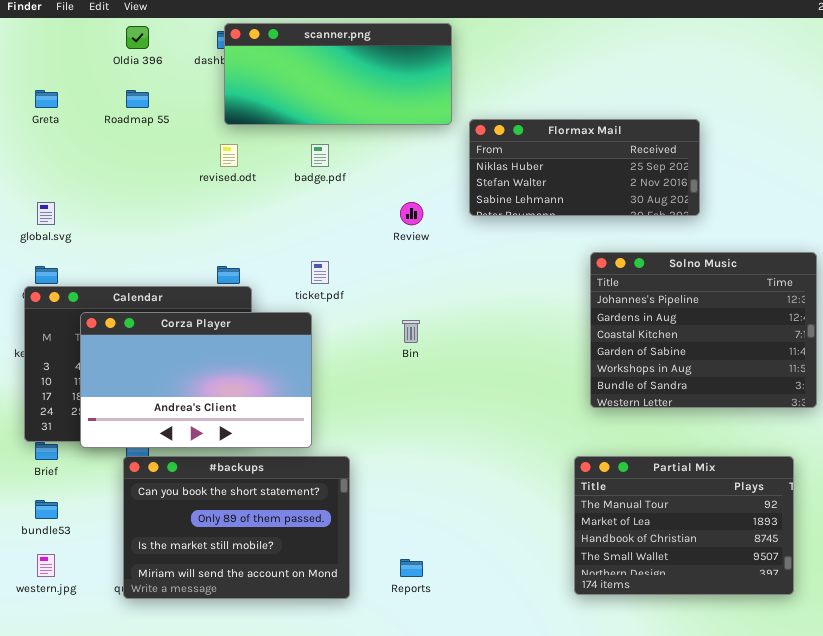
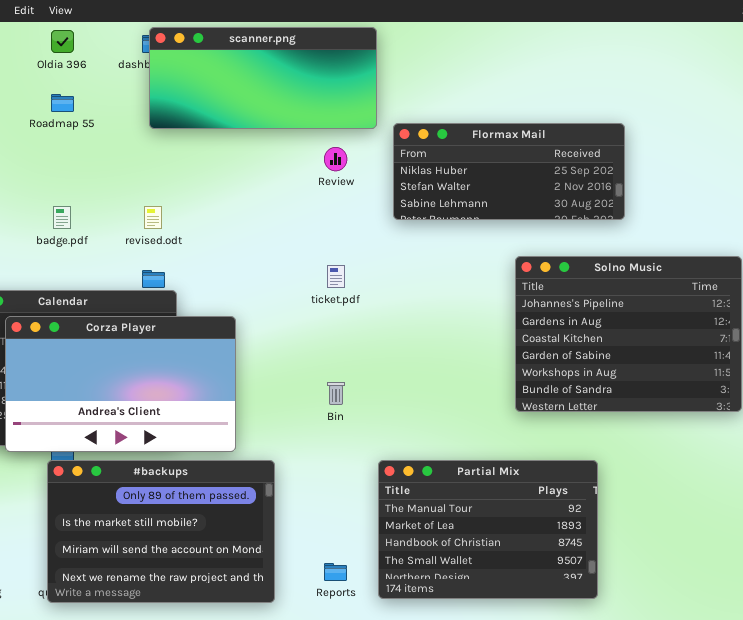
revised.odt: [220,144,238,167] -> [144,206,162,229], moved
badge.pdf: [311,144,329,167] -> [53,206,71,229], moved
Review: [400,202,423,225] -> [324,147,347,171], moved
ticket.pdf: [311,261,329,284] -> [327,265,345,288], moved
Bin: [402,320,420,343] -> [327,382,345,405], moved
#backups: [123,456,350,599] -> [47,460,275,603], scrolled down 1 row
Partial Mix: [574,456,794,595] -> [378,460,598,599], moved

